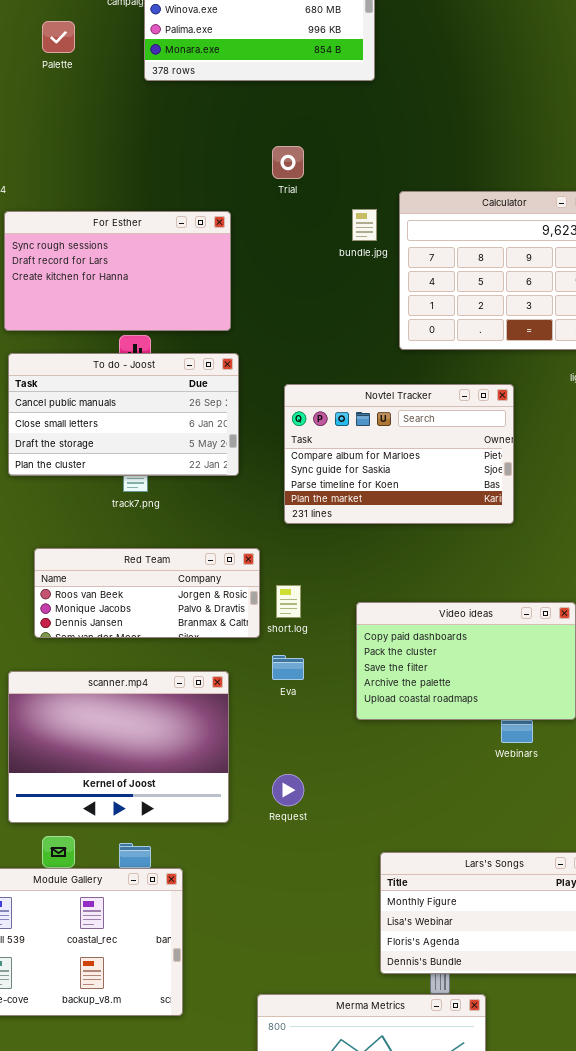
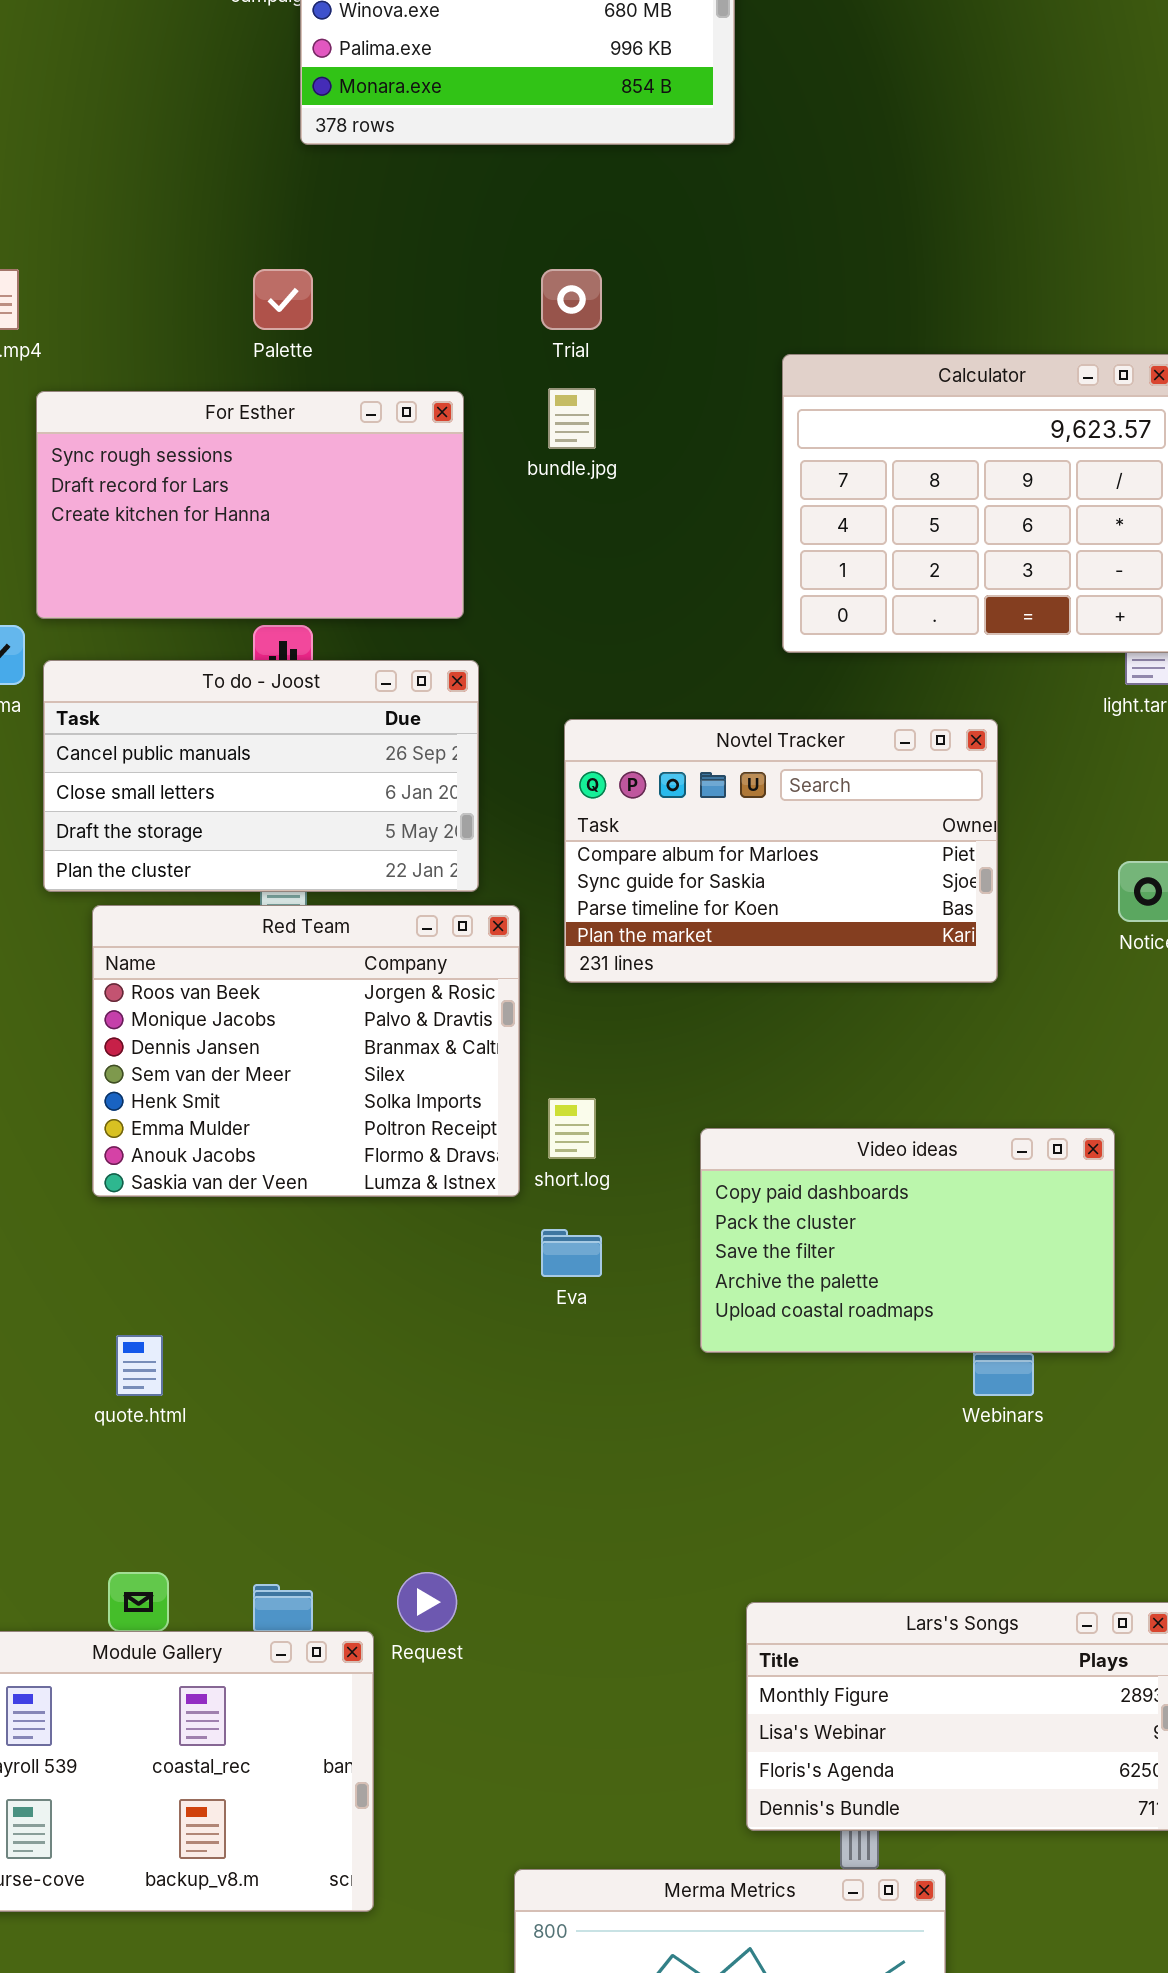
Palette: [42,21,75,53] -> [253,269,313,330], moved
bundle.jpg: [352,209,377,241] -> [548,388,596,449], moved
Red Team: [34,548,260,638] -> [92,905,520,1197], resized
scanner.mp4: [8,671,229,823] -> none, closed
Request: [272,774,304,806] -> [397,1572,457,1632], moved

